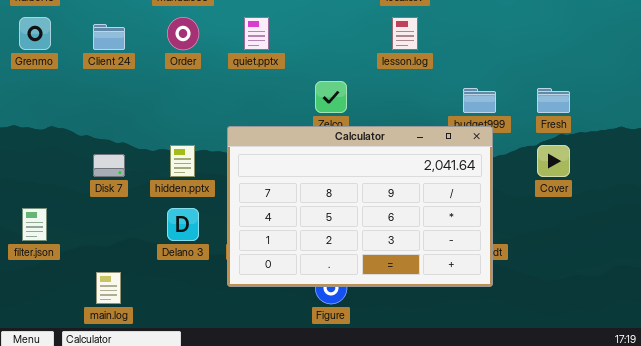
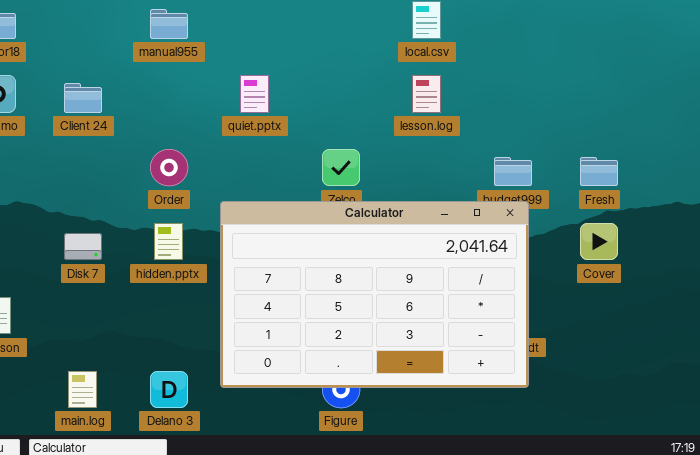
Order: [167,17,199,50] -> [150,149,188,186], moved
Delano 3: [167,208,199,241] -> [150,371,188,408], moved

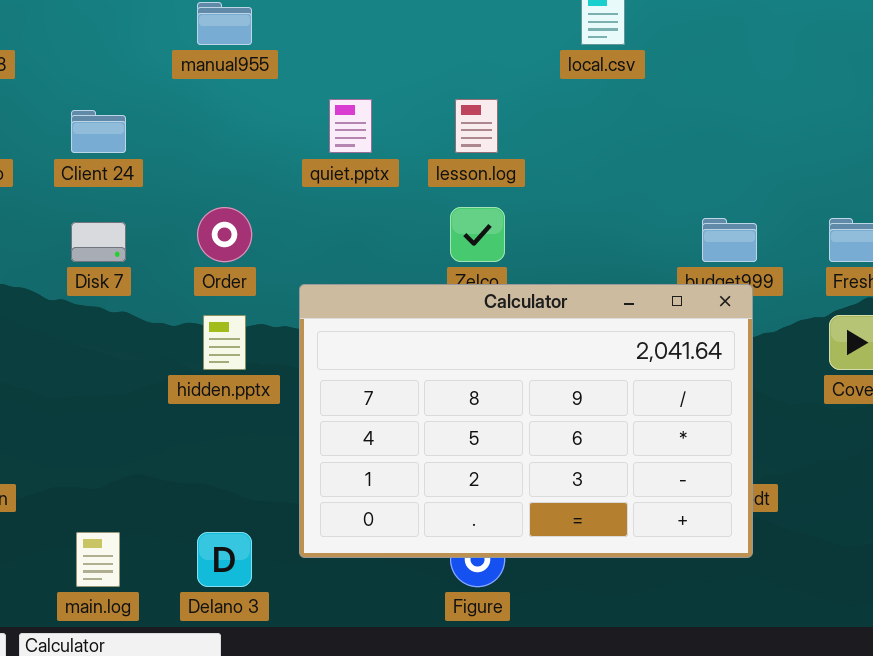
lesson.log: [412,75,441,113] -> [455,99,498,153], moved
Disk 7: [64,233,102,260] -> [71,222,126,262], moved

